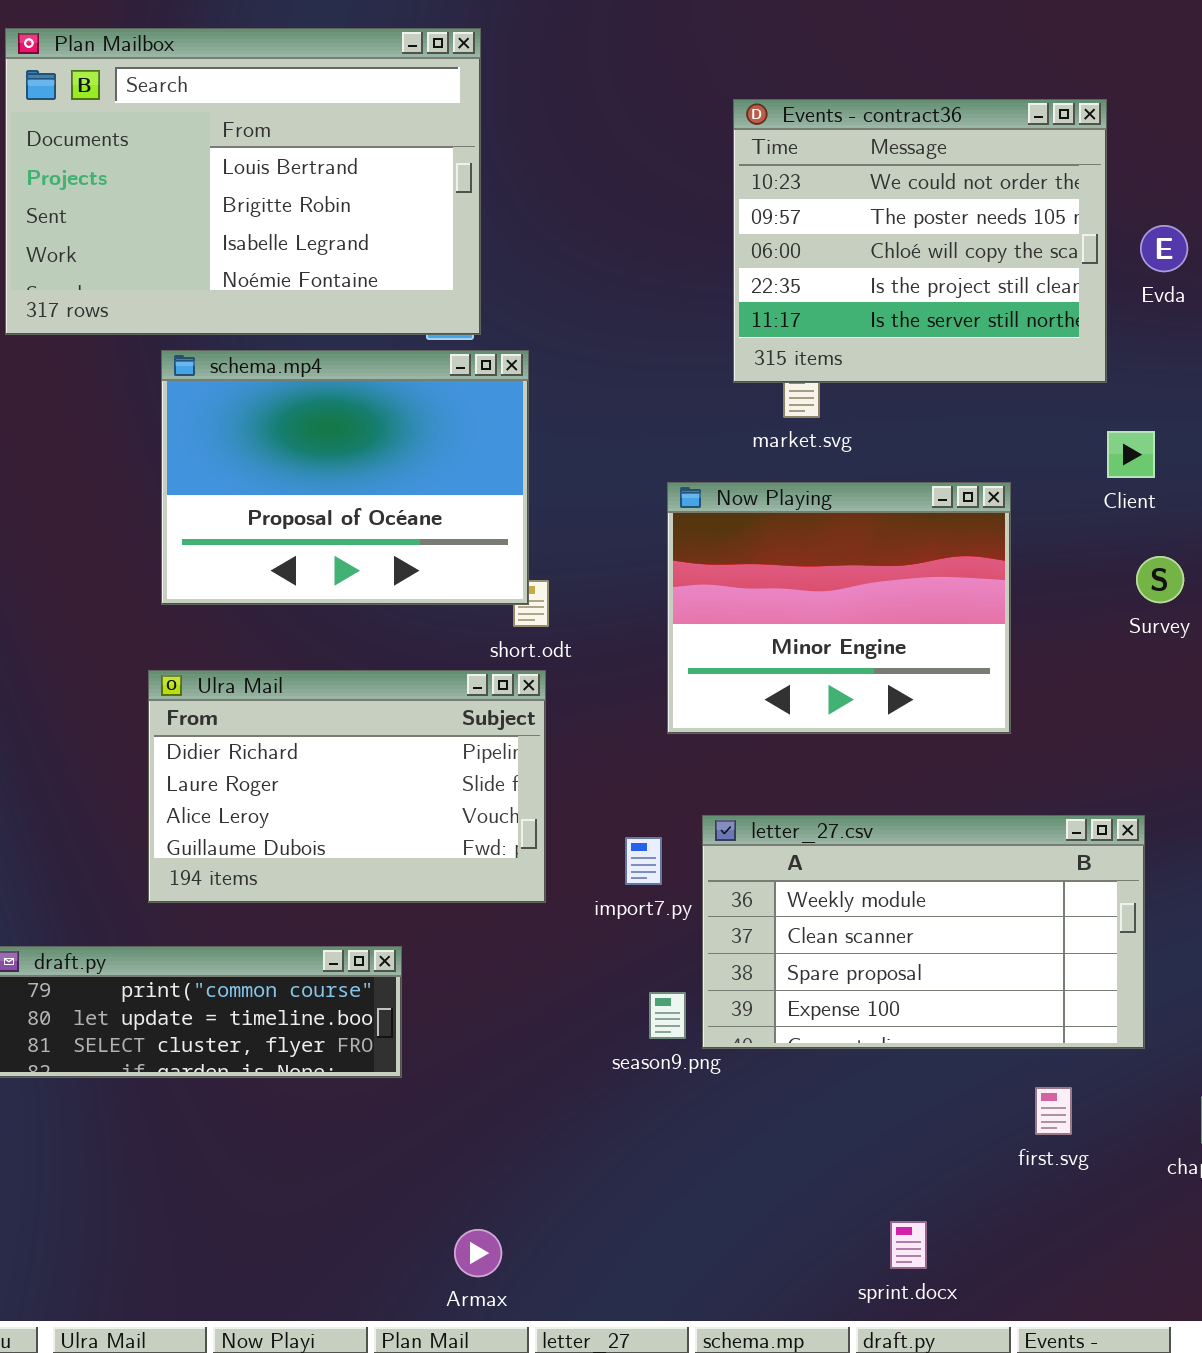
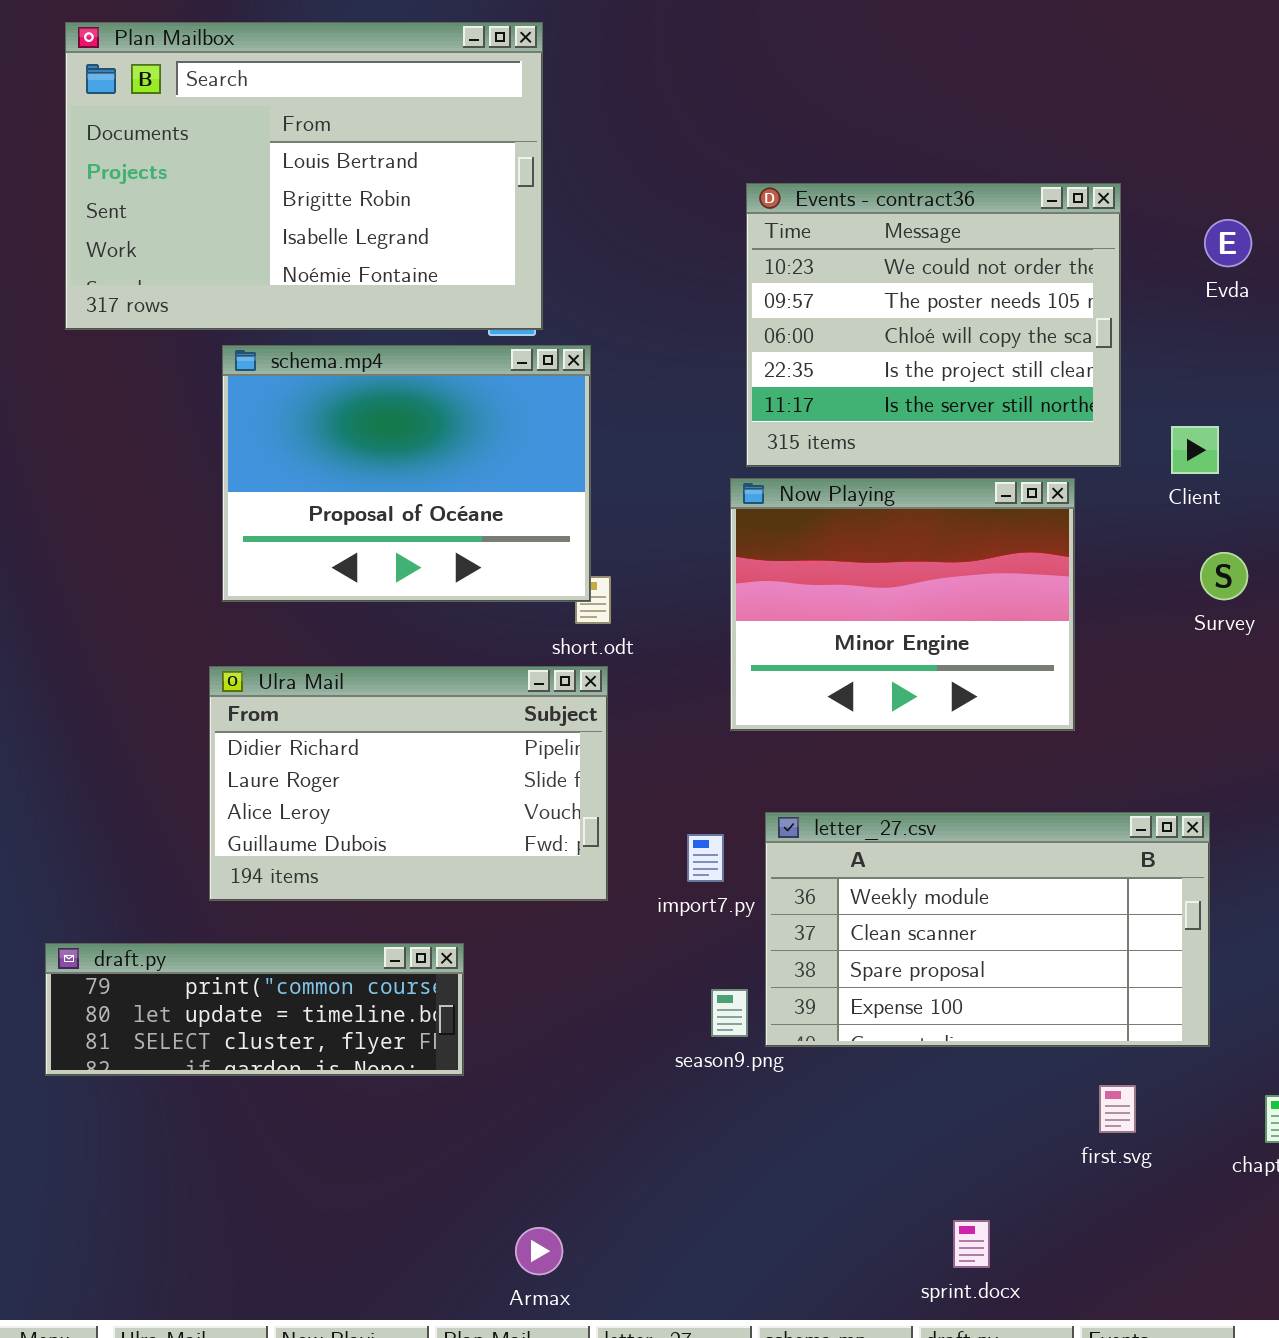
Events - contract36: [733,99,1107,383] -> [746,183,1121,467], moved

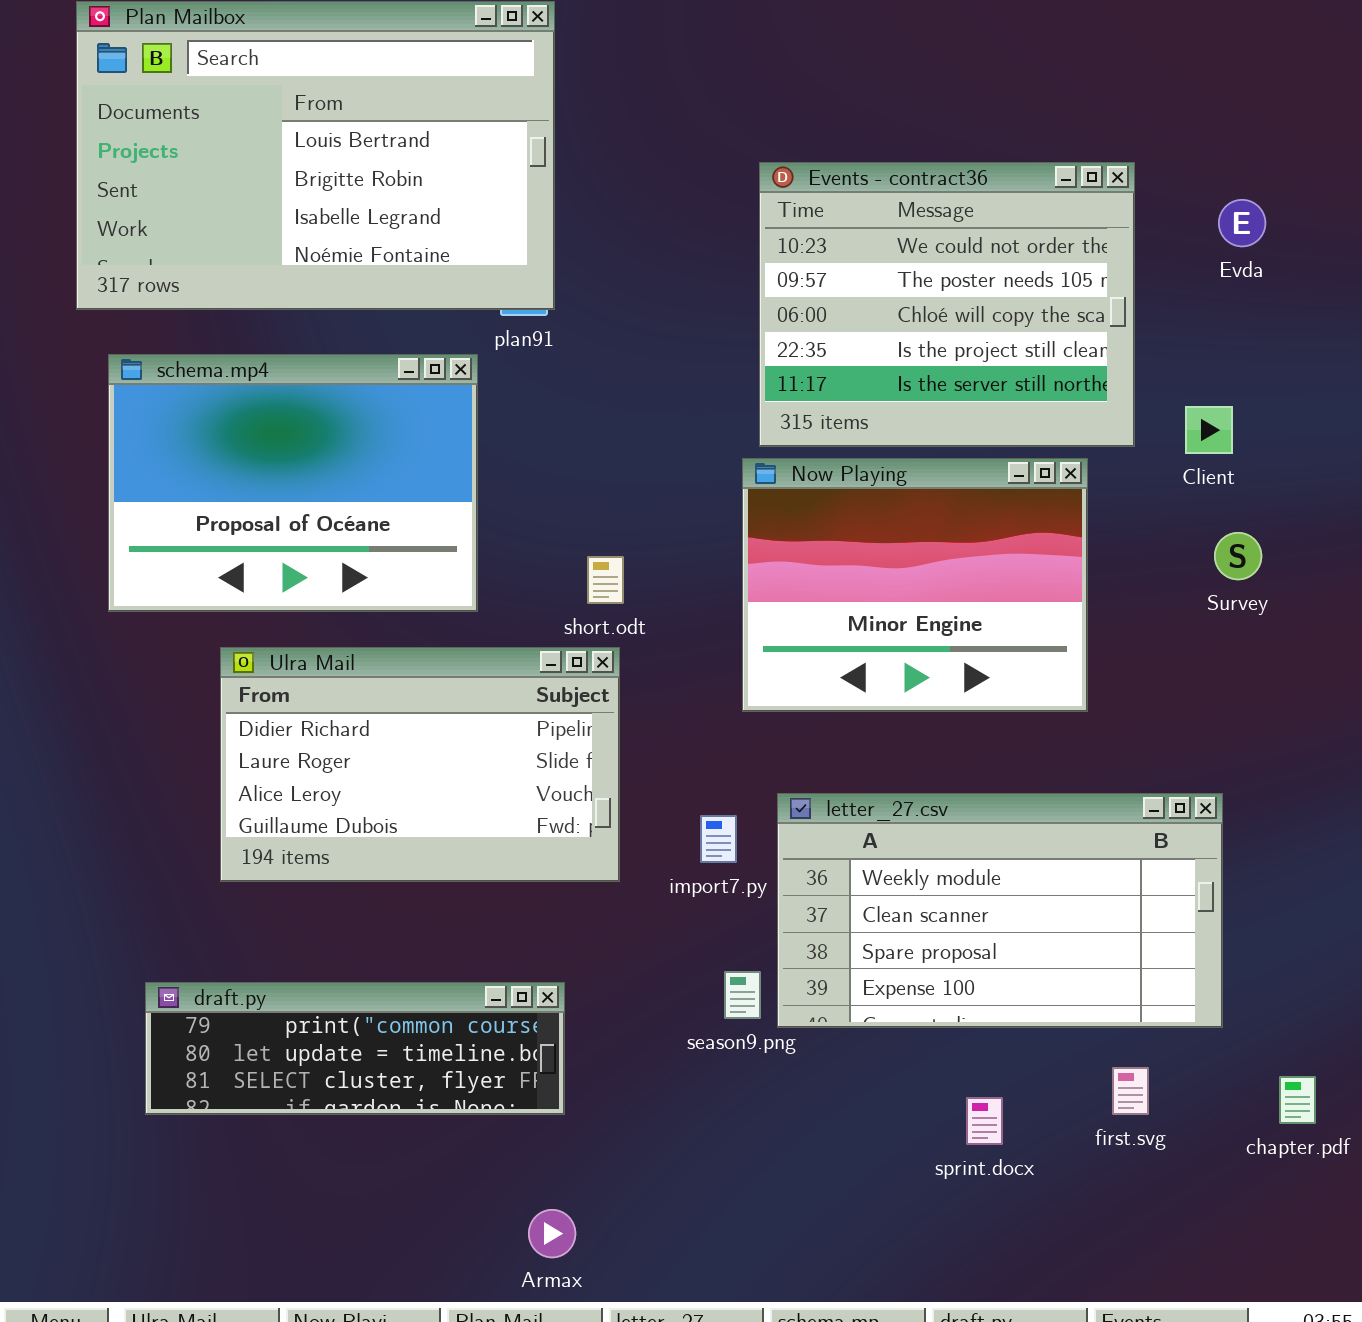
schema.mp4: [222,345,591,602] -> [108,354,478,612], moved
draft.py: [45,943,464,1076] -> [145,982,565,1115], moved
sprint.docx: [953,1220,990,1268] -> [966,1097,1003,1145], moved

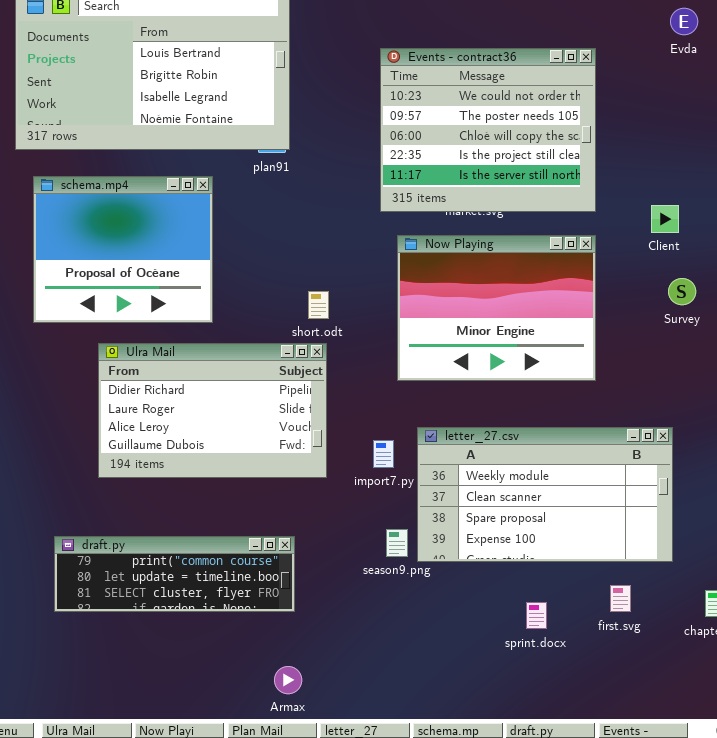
Events - contract36: [759,162,1135,447] -> [380,48,596,212], moved
Evda: [1218,199,1266,247] -> [670,8,698,35], moved
schema.mp4: [108,354,478,612] -> [33,176,213,323], resized

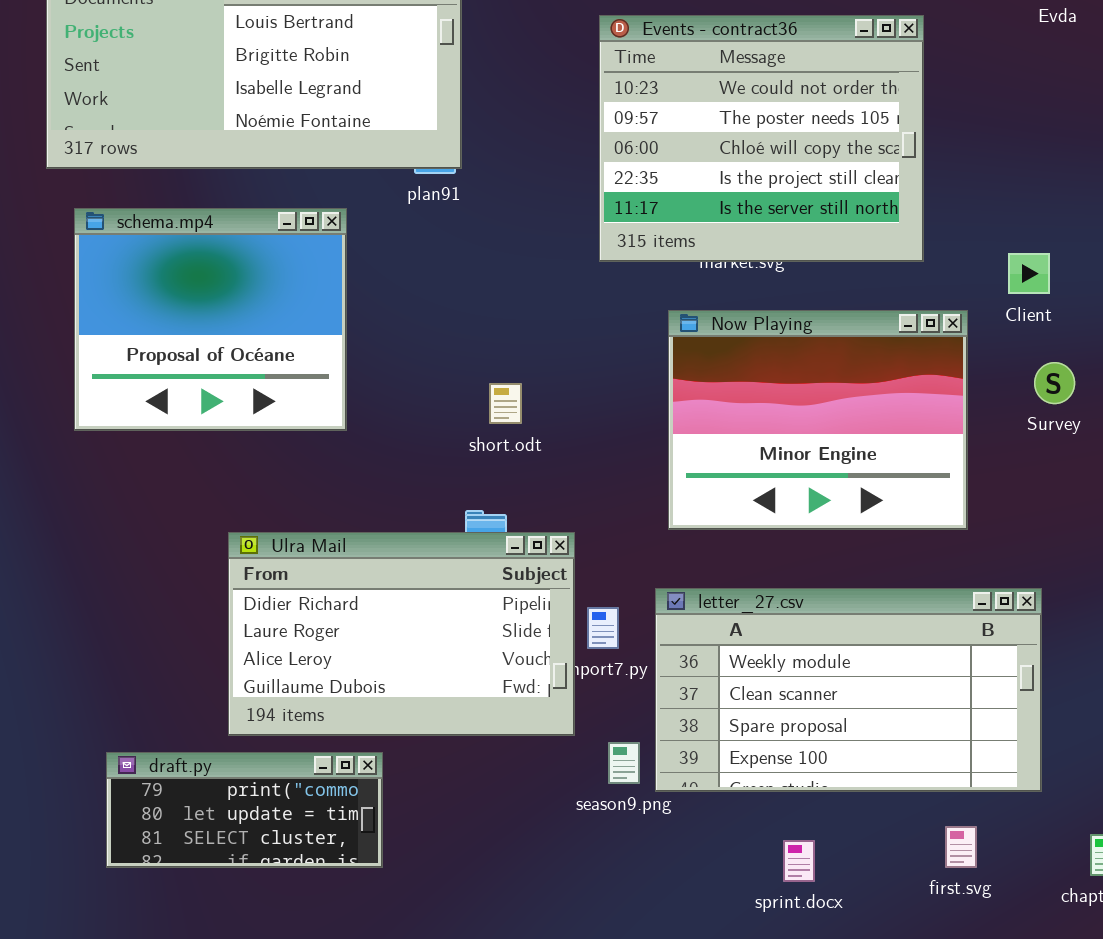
Now Playing: [397,235,596,381] -> [668,310,968,530], moved
Ulra Mail: [98,343,327,478] -> [228,532,575,736], moved
draft.py: [54,536,295,612] -> [106,752,383,868], resized
sprint.docx: [526,602,547,629] -> [783,840,815,882], moved

